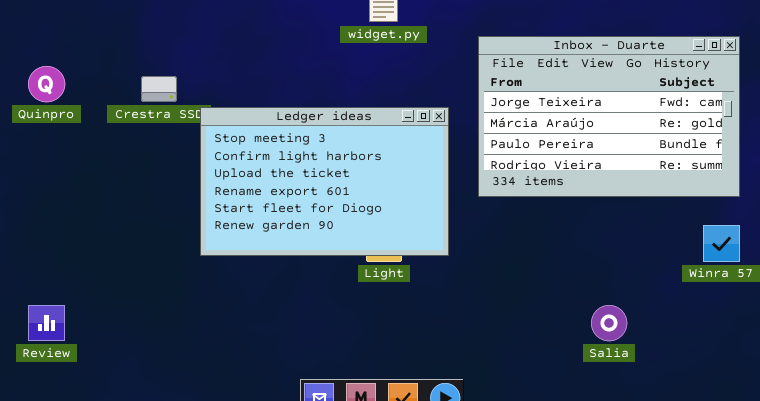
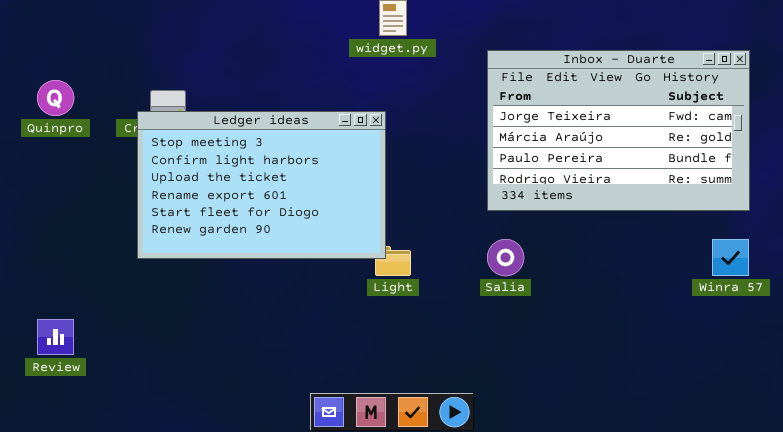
Ledger ideas: [200,107,449,256] -> [137,111,386,259], moved
Salia: [591,305,627,341] -> [487,239,524,276], moved

